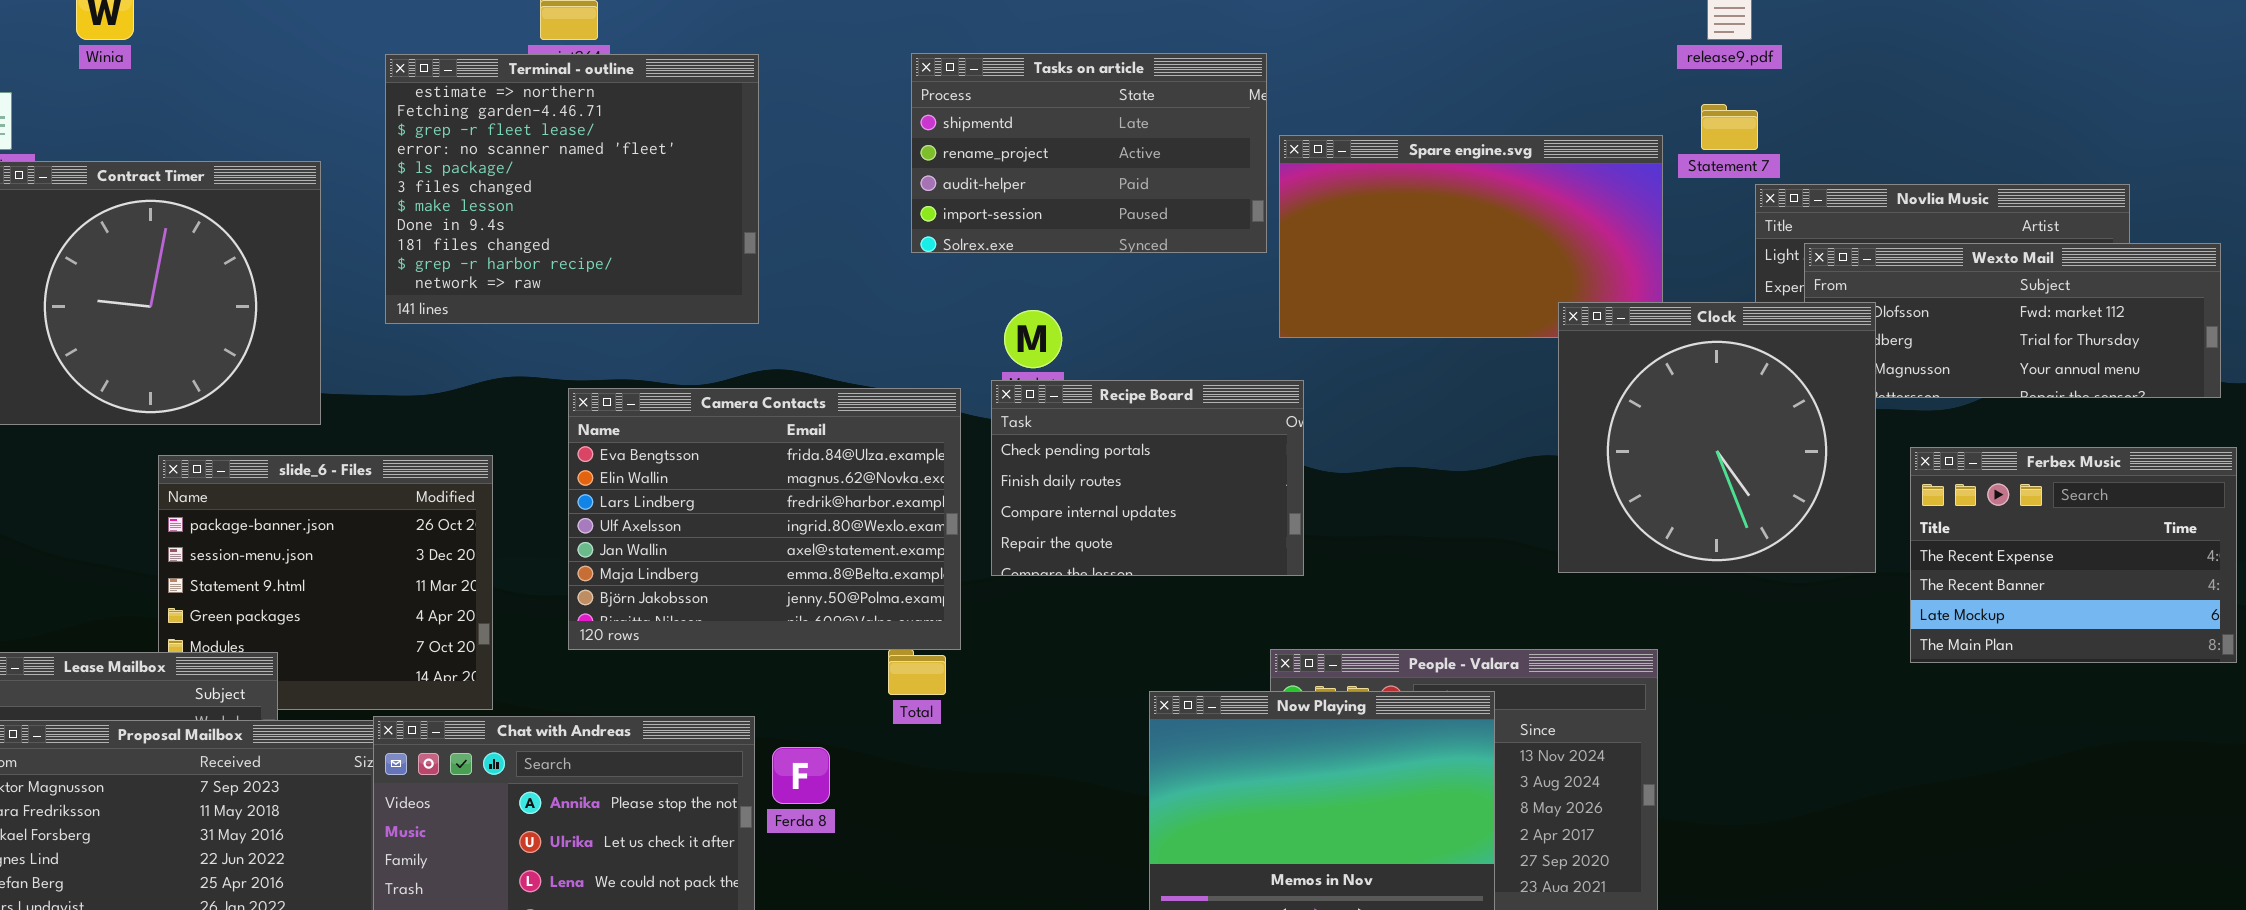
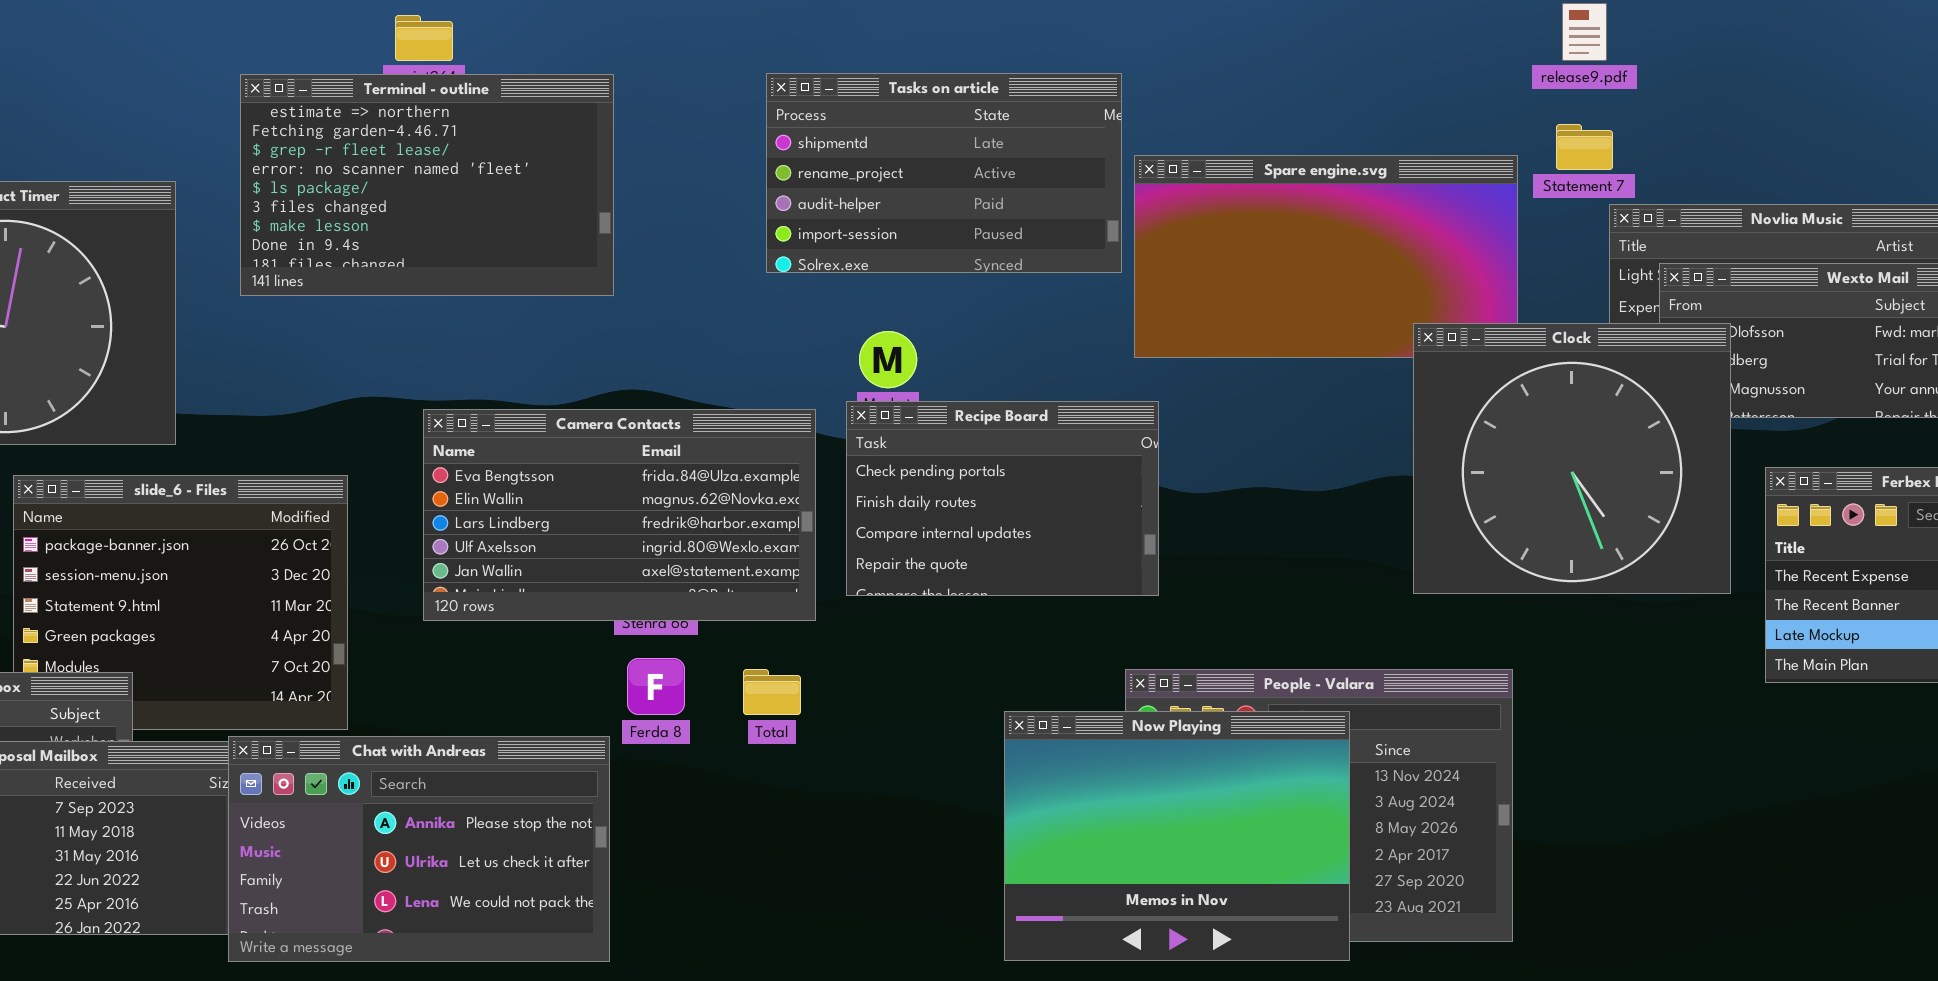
Terminal - outline: [385,54,759,324] -> [240,74,614,296], resized
Camera Contacts: [568,388,961,650] -> [423,409,816,621], resized
Ferda 8: [772,747,830,804] -> [627,658,685,715], moved

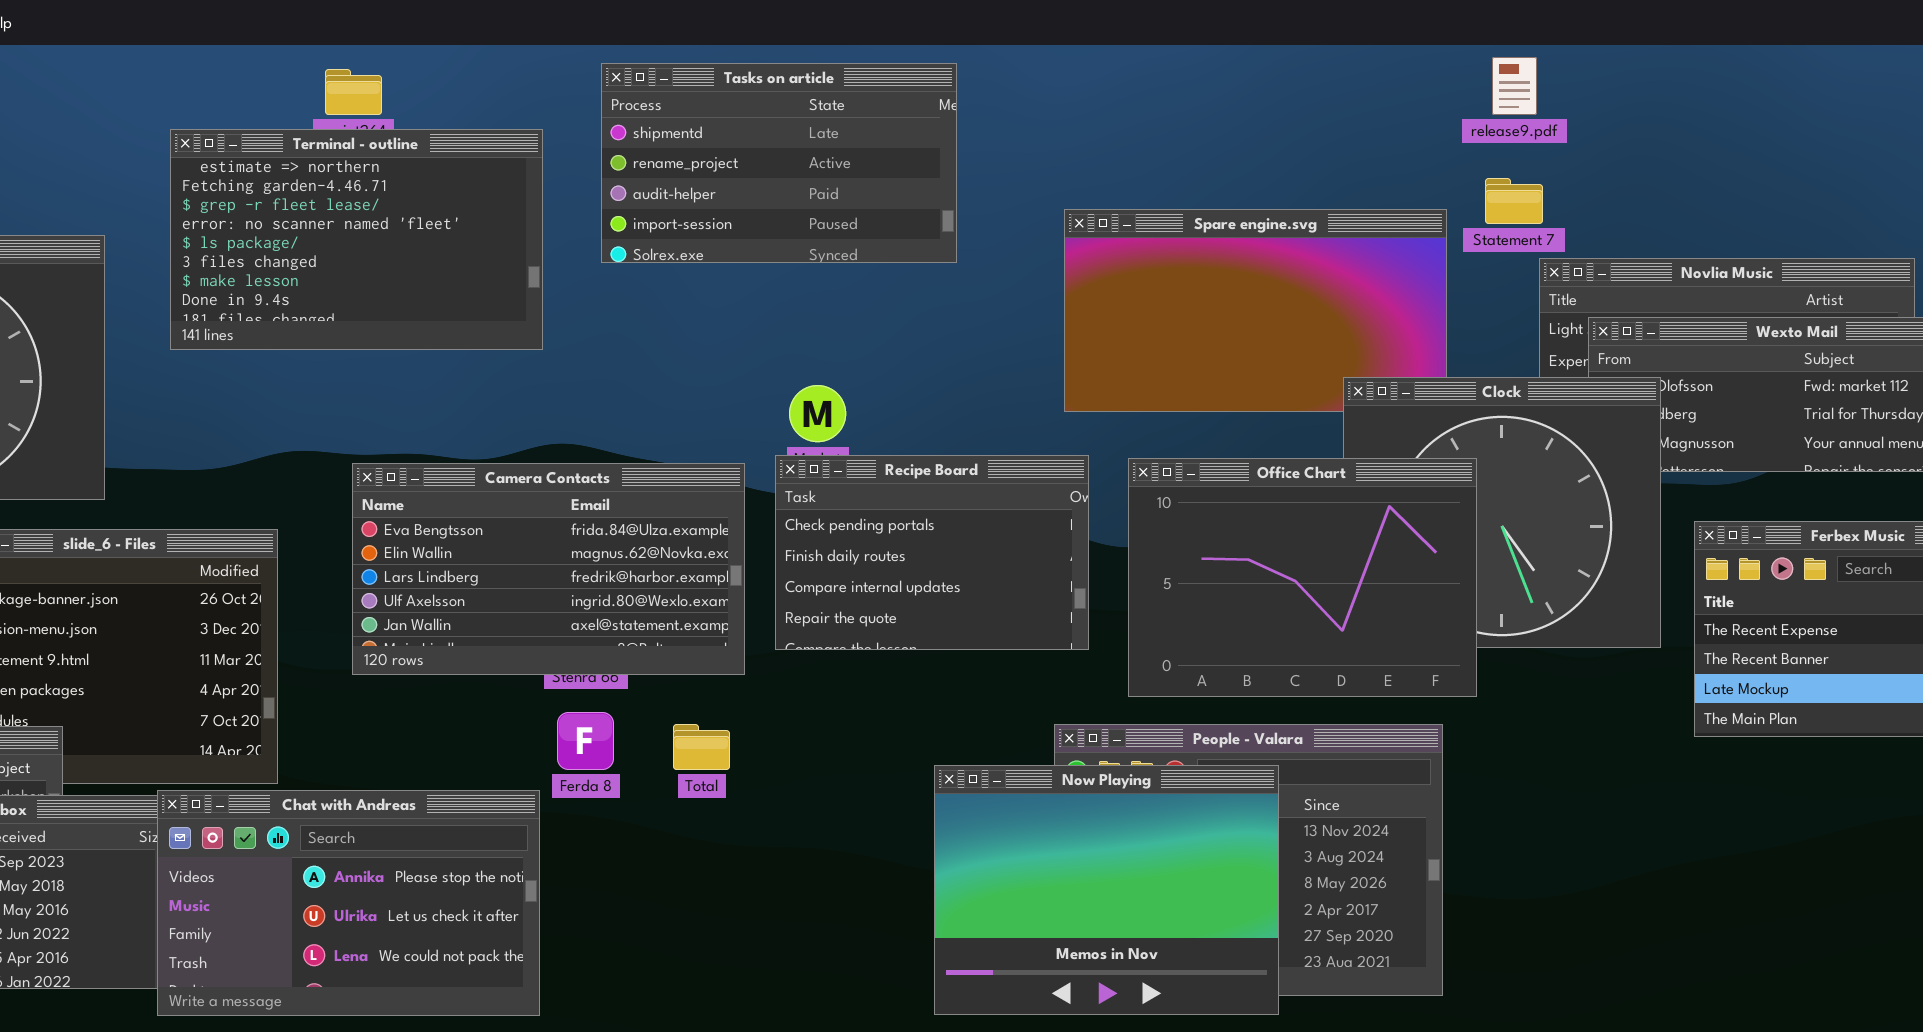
Tasks on article: [766,73,1122,273] -> [601,63,957,263], moved
Office Chart: none -> [1128,458,1477,697], opened

